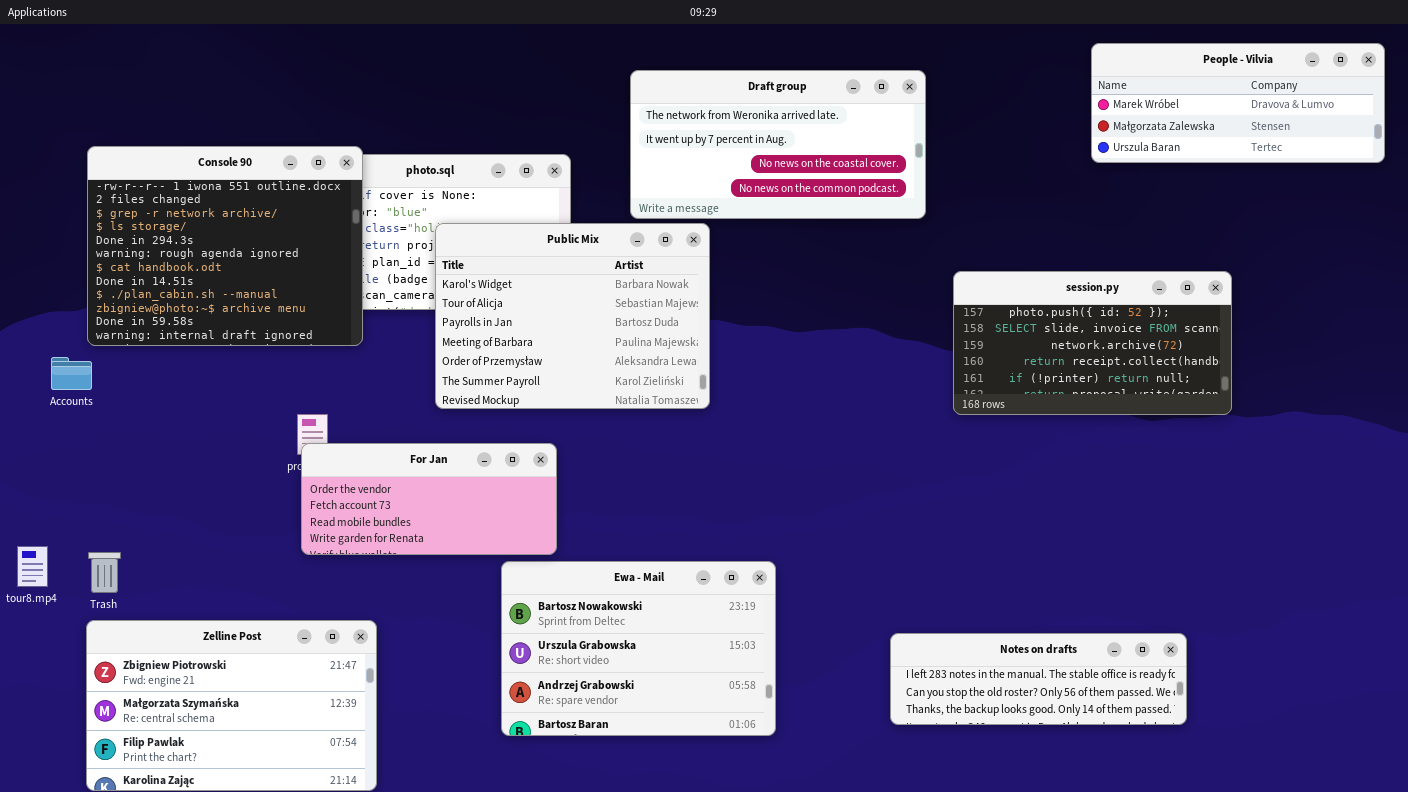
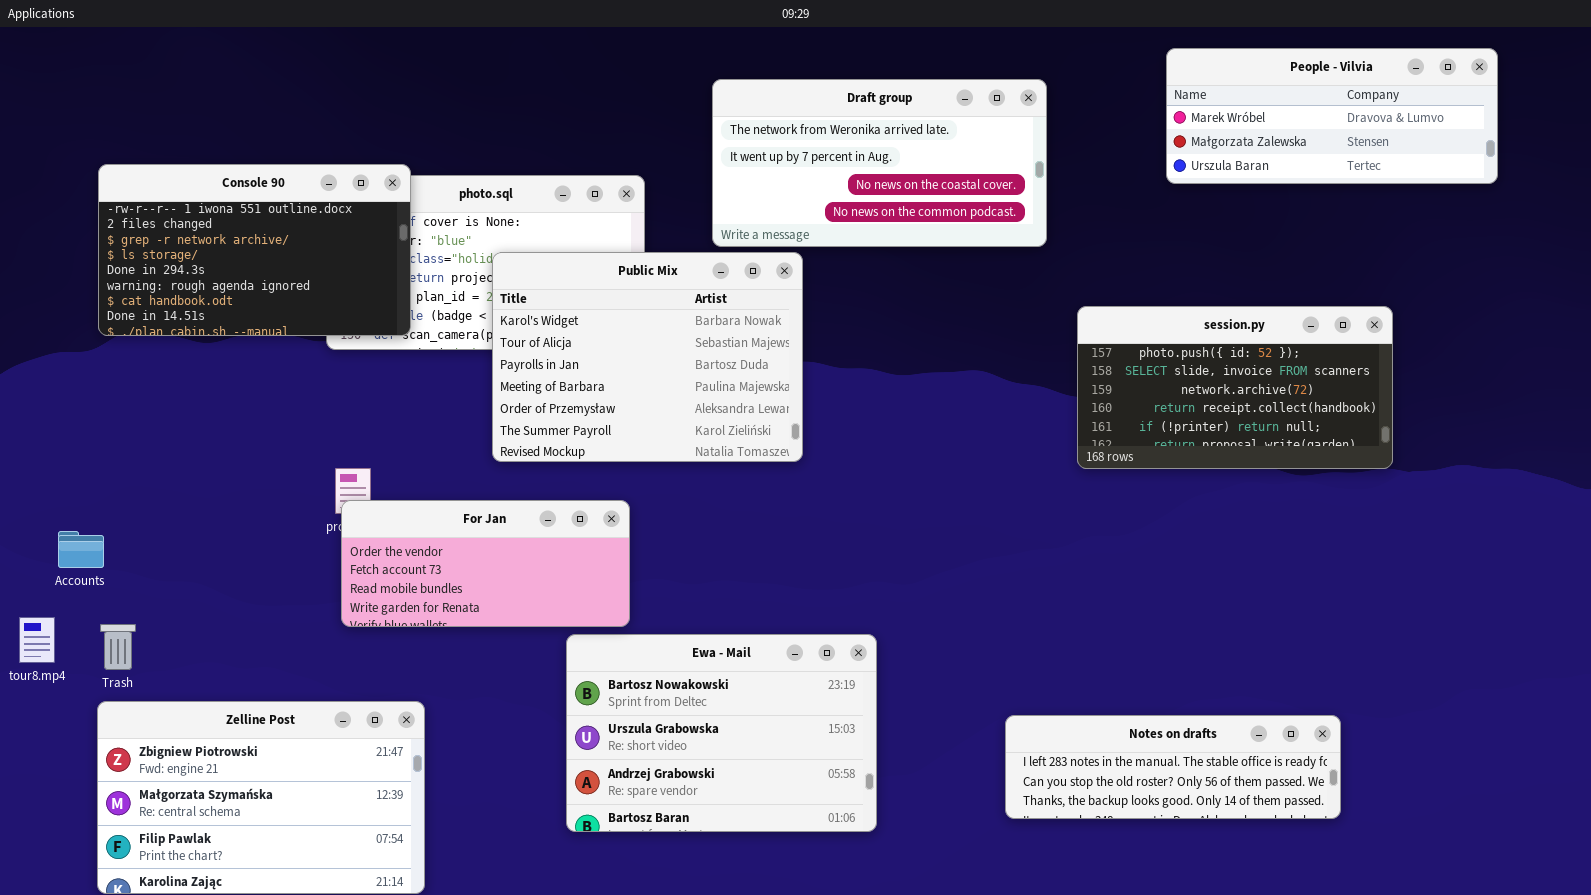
People - Vilvia: [1091,43,1385,163] -> [1166,48,1498,184], moved
Console 90: [87,146,363,346] -> [98,164,411,336], resized
Accounts: [51,357,92,390] -> [58,531,104,568], moved

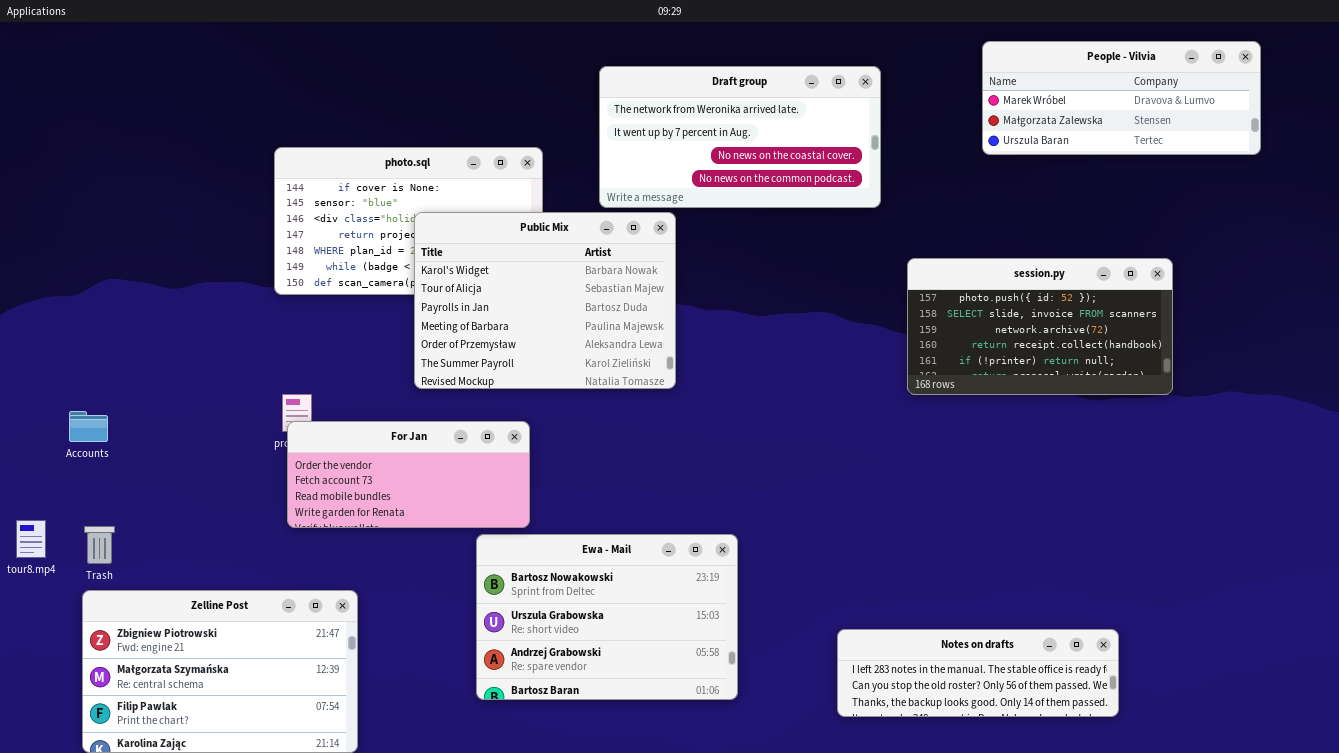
Console 90: [98,164,411,336] -> none, closed
Accounts: [58,531,104,568] -> [69,411,108,442], moved
Notes on drafts: [1005,715,1341,819] -> [837,629,1119,717], moved

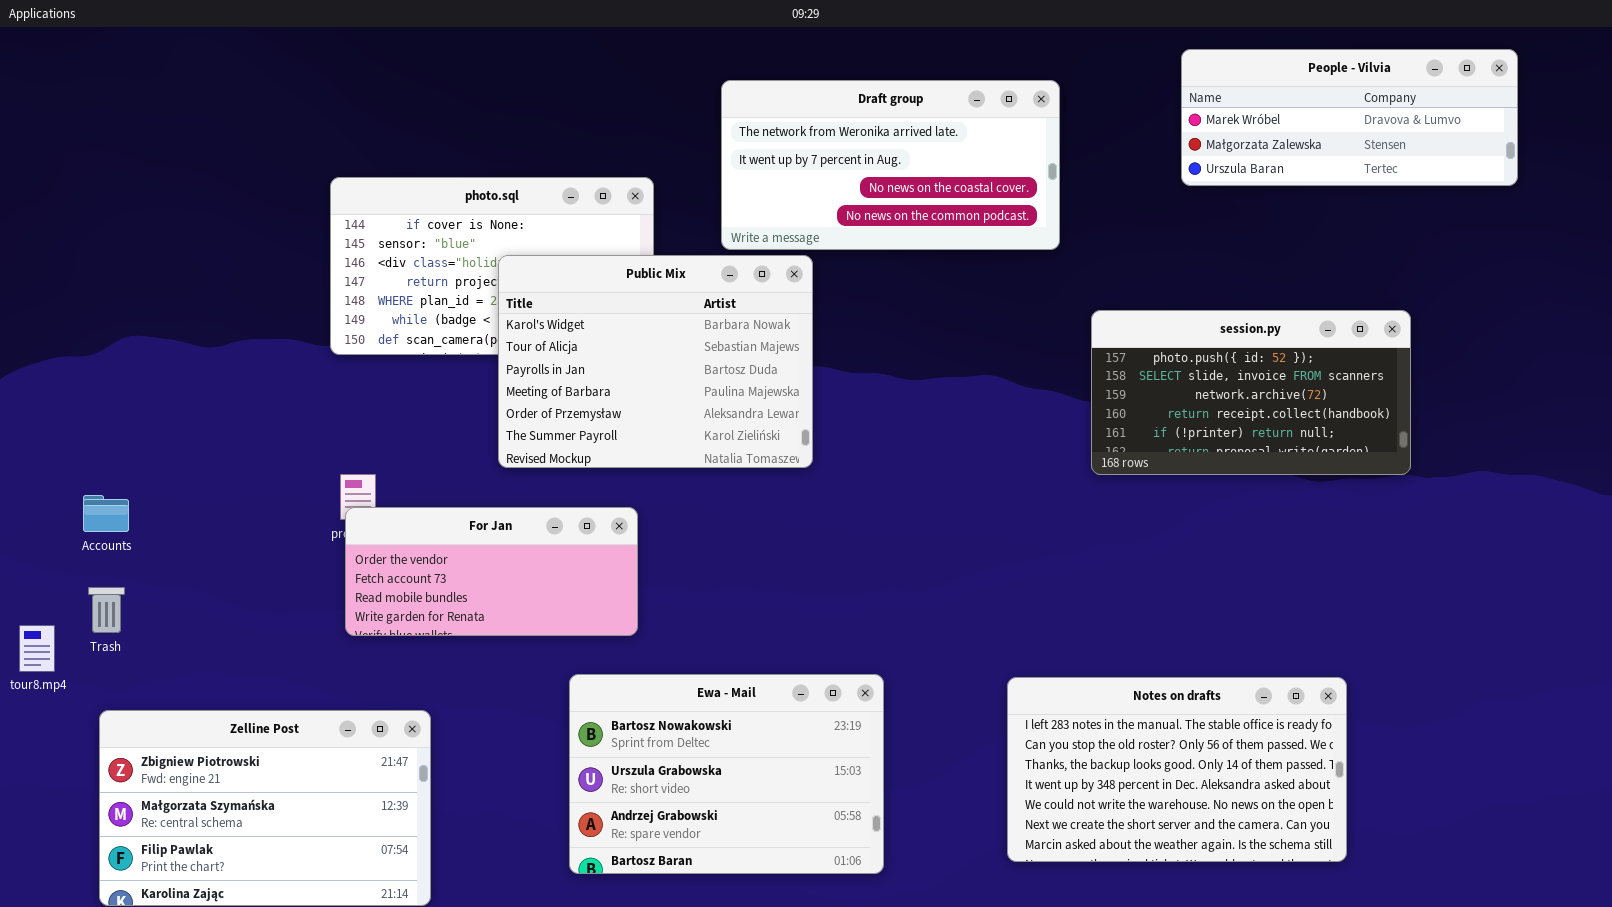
Trash: [84,526,115,564] -> [88,587,125,633], moved
Ewa - Mail: [476,534,738,700] -> [569,674,884,874], moved
Notes on drafts: [837,629,1119,717] -> [1007,677,1347,862], resized

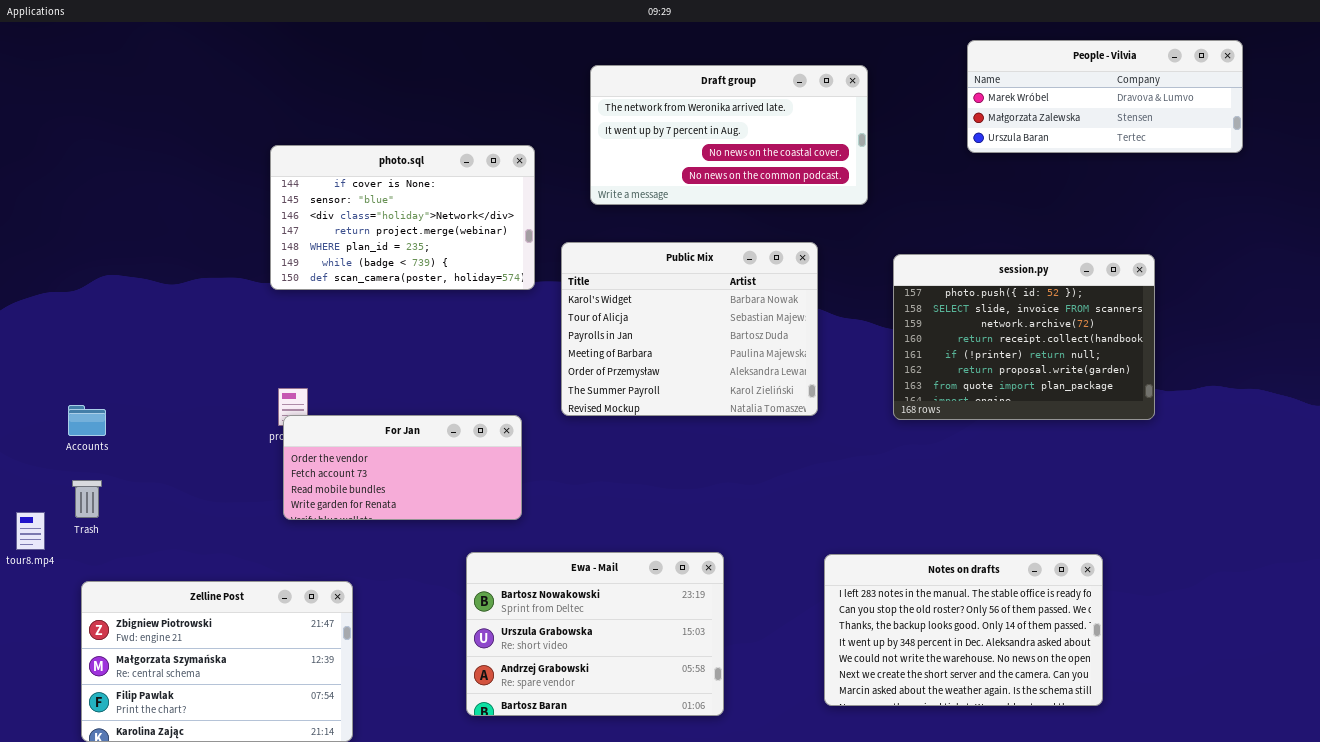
Public Mix: [498,255,813,468] -> [561,242,818,416], moved
session.py: [1091,310,1411,475] -> [893,254,1155,420], resized

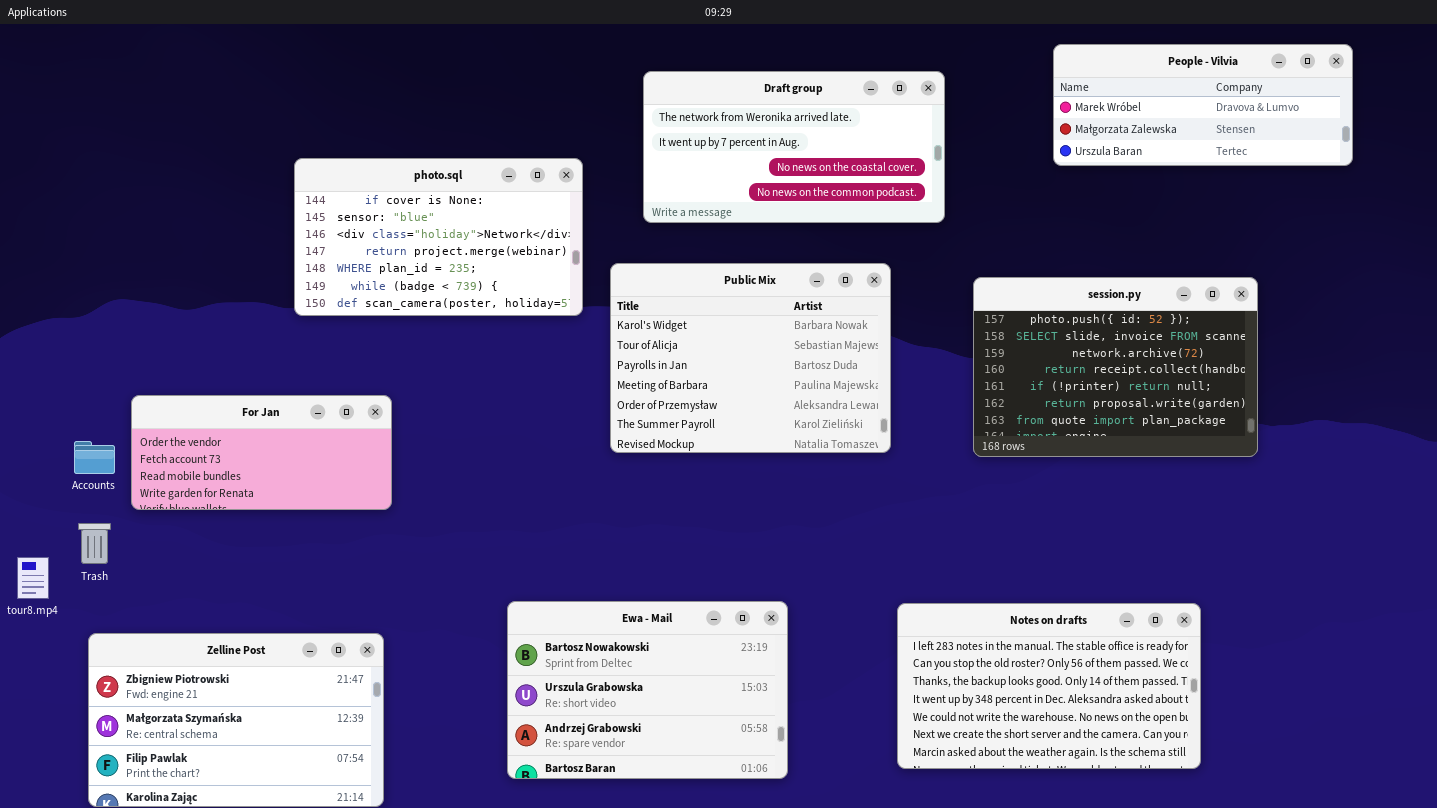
For Jan: [283,415,522,520] -> [131,395,392,510], moved

